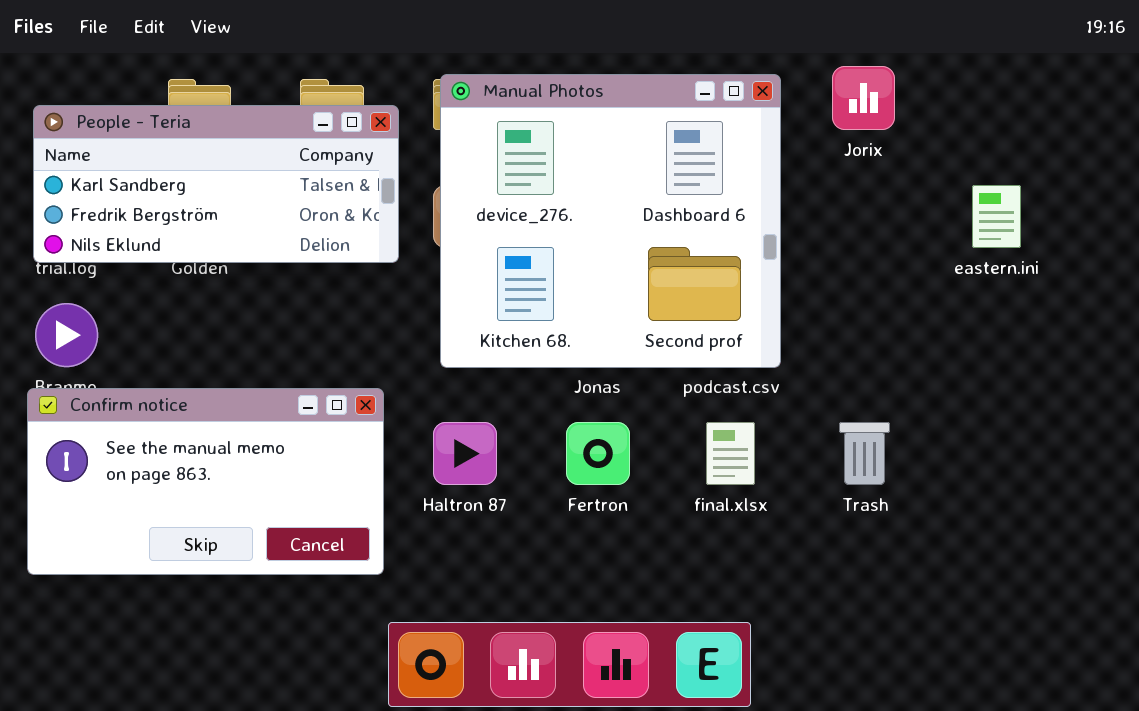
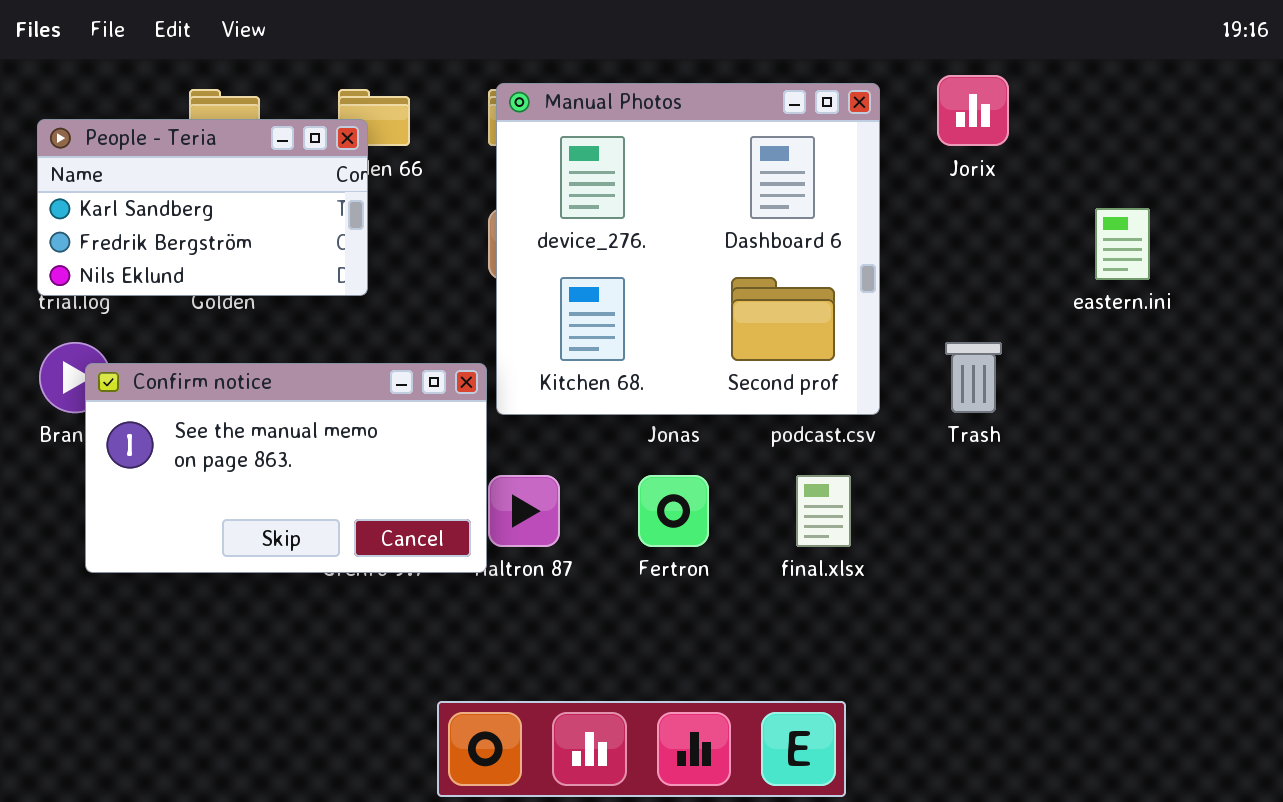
People - Teria: [33,105,399,263] -> [37,119,368,296], resized
Confirm notice: [27,388,384,575] -> [85,363,487,573], moved
Trash: [839,422,890,485] -> [945,342,1002,413], moved

